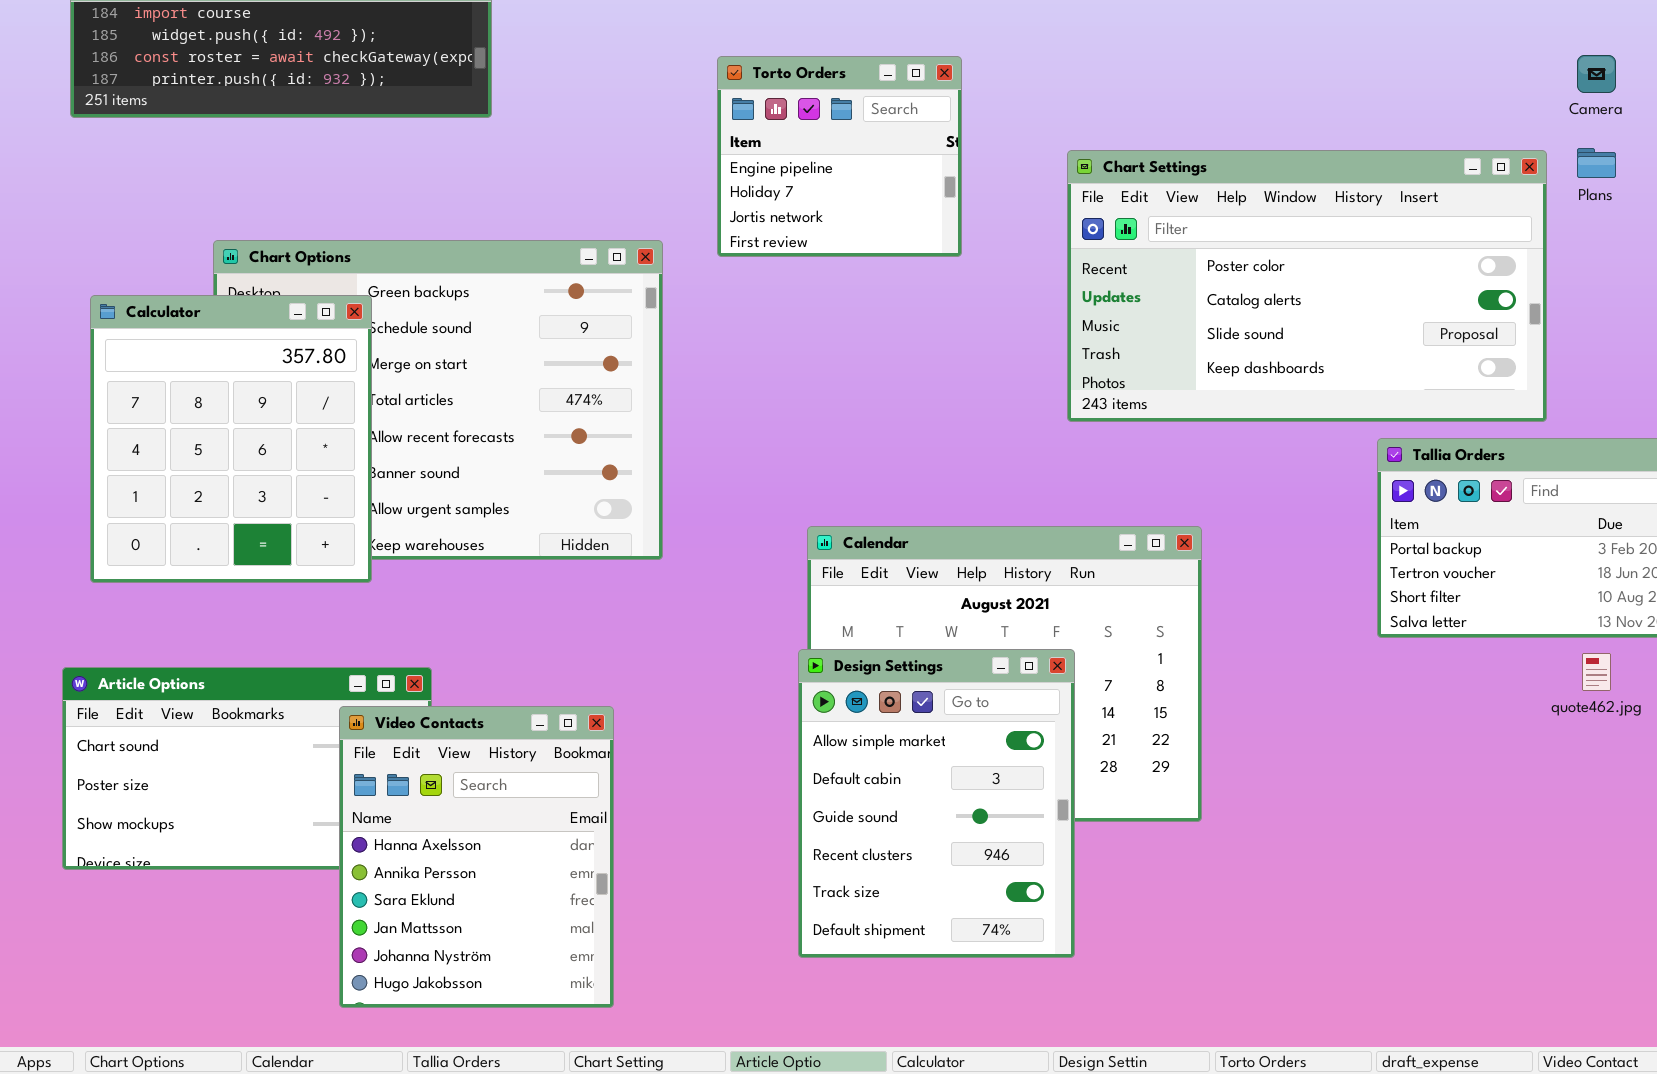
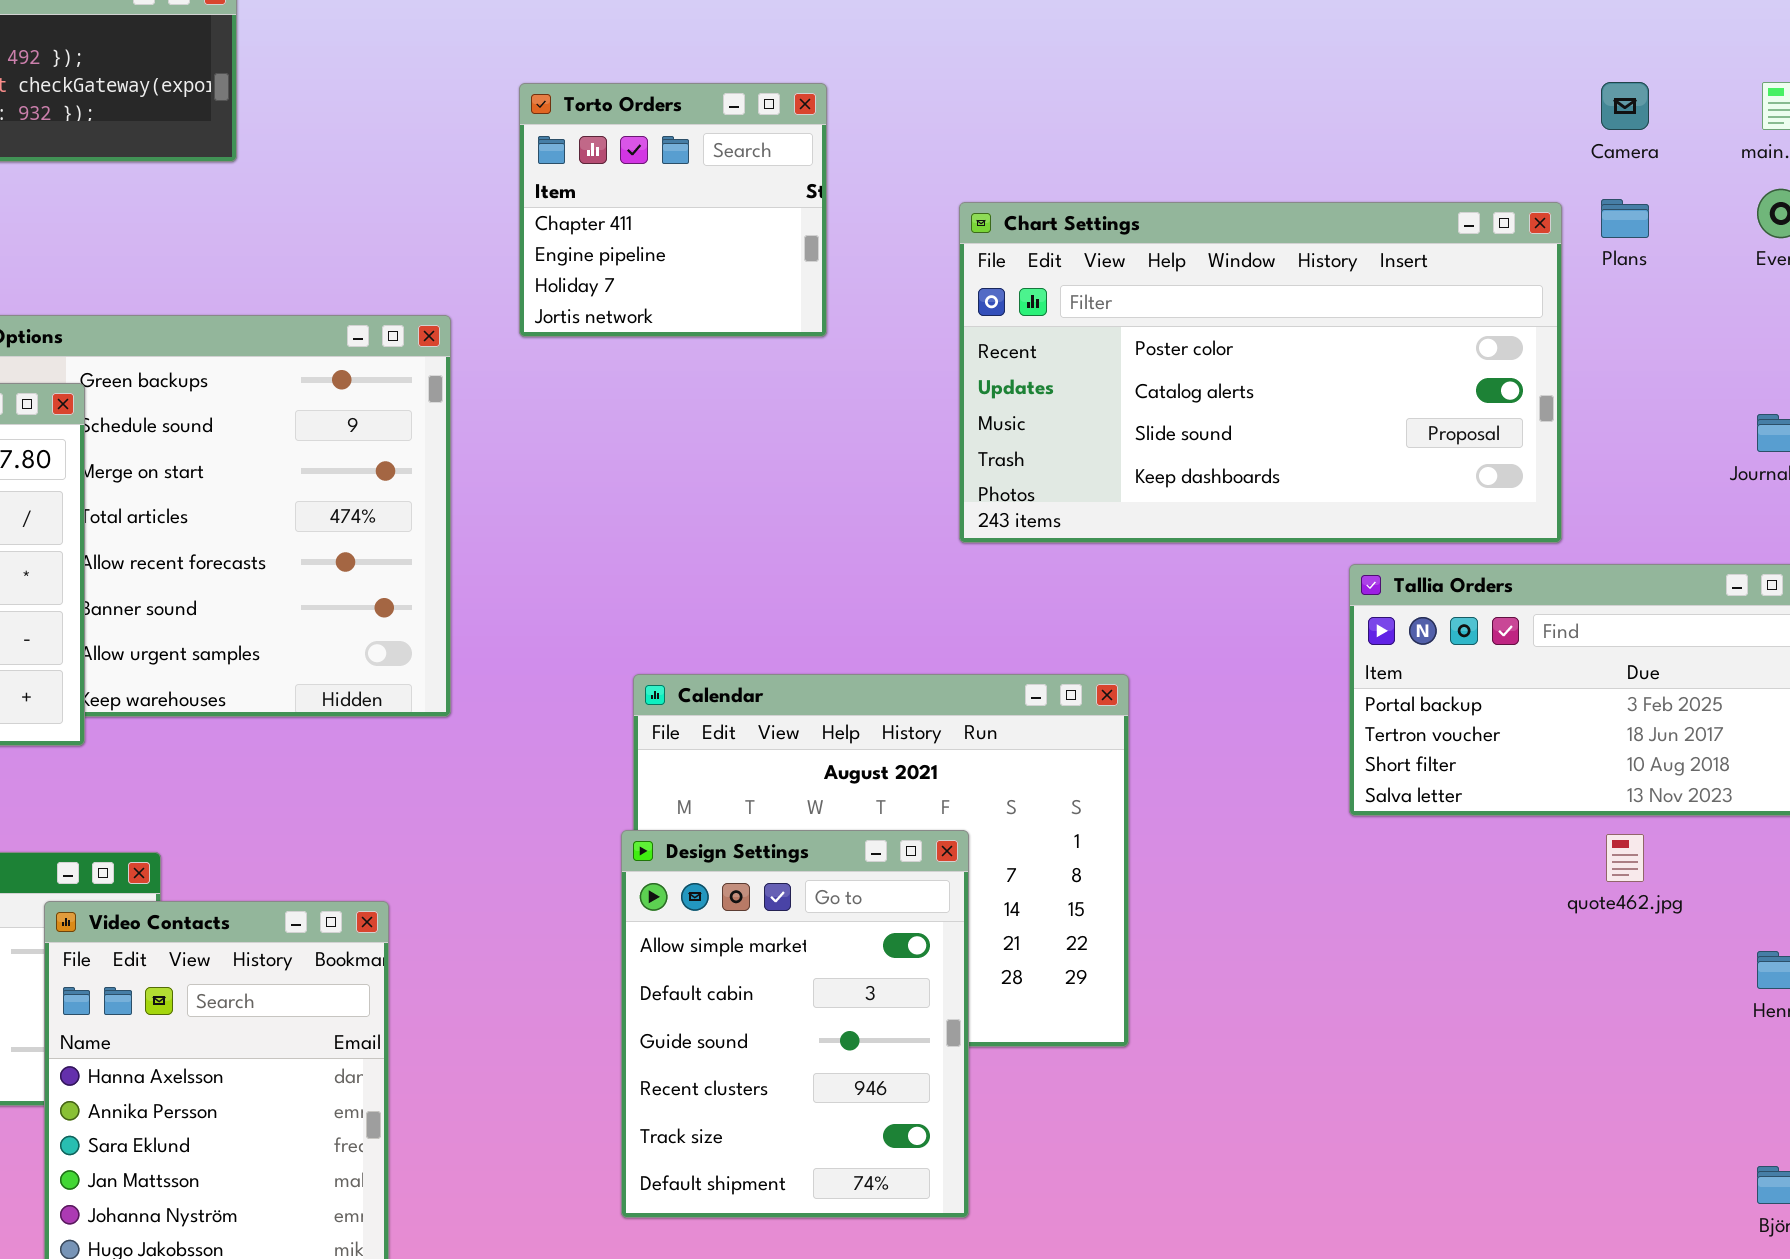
Torto Orders: [717,56,962,257] -> [519,83,827,337], scrolled up 1 row

